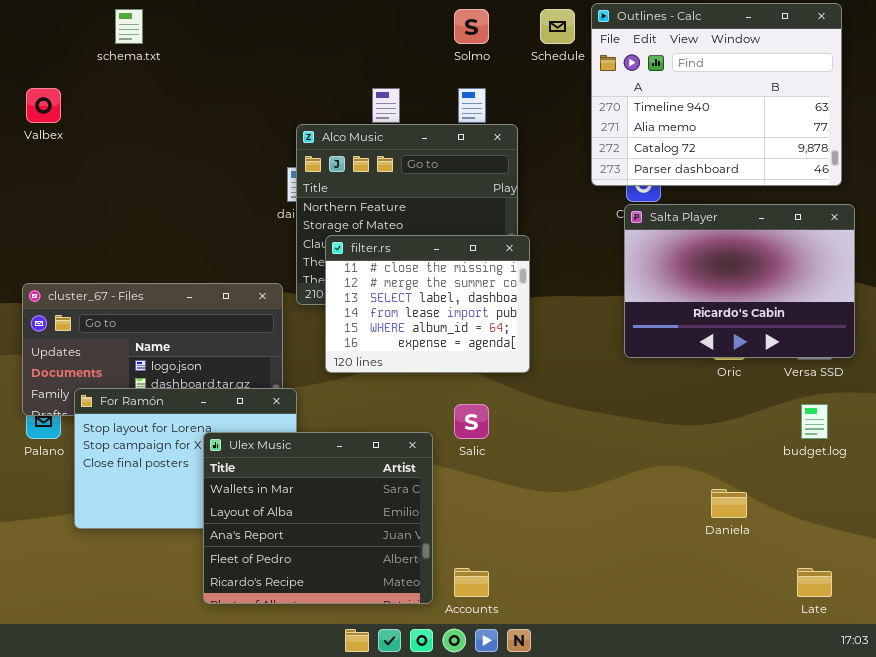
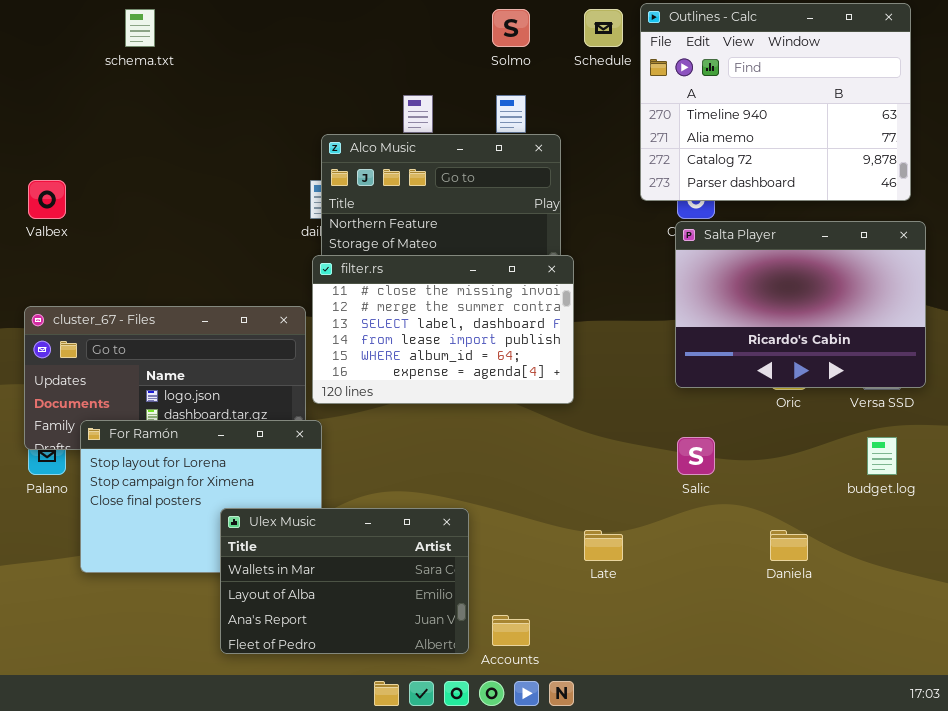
Valbex: [26,88,61,123] -> [28,180,66,219], moved
filter.rs: [325,235,530,373] -> [312,255,574,404], resized
Salic: [454,404,489,439] -> [677,437,715,475], moved
Ulex Music: [203,432,433,604] -> [220,508,469,654], resized
Late: [797,568,832,597] -> [584,530,623,561], moved

